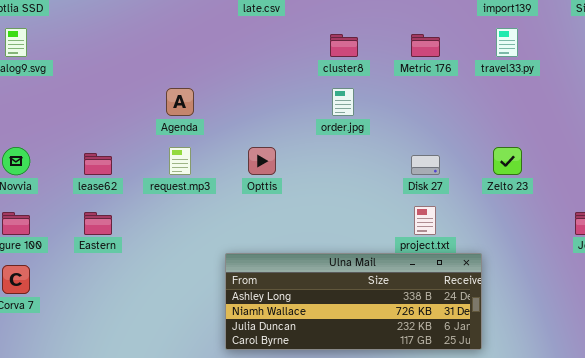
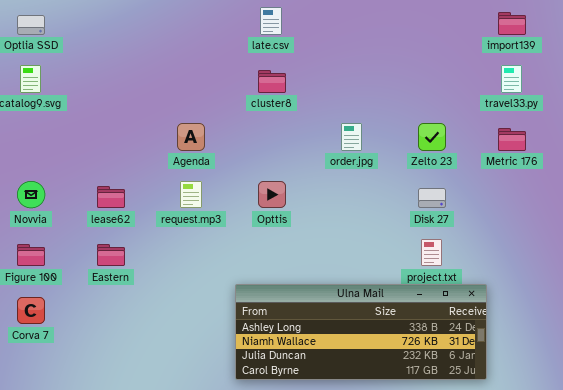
cluster8: [330,34,358,57] -> [258,70,286,93], moved
Metric 176: [411,34,440,57] -> [498,128,526,151], moved
Zelto 23: [493,147,522,175] -> [418,123,446,151], moved

